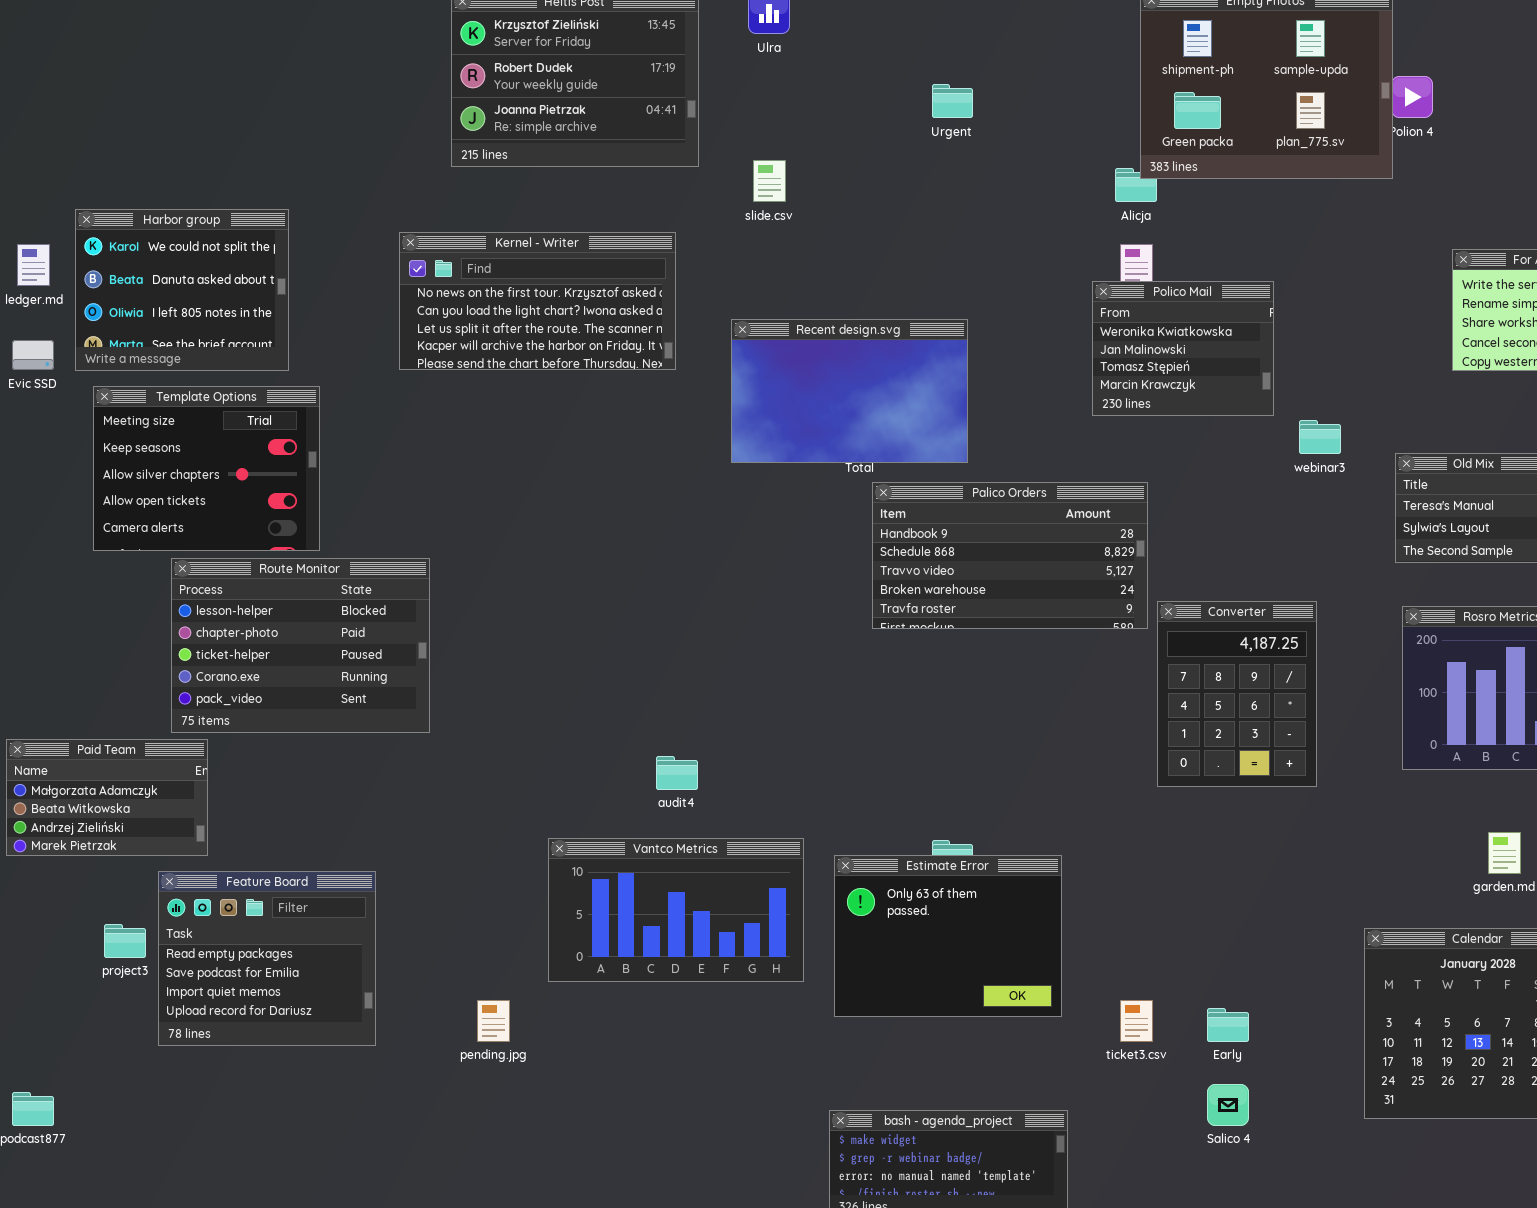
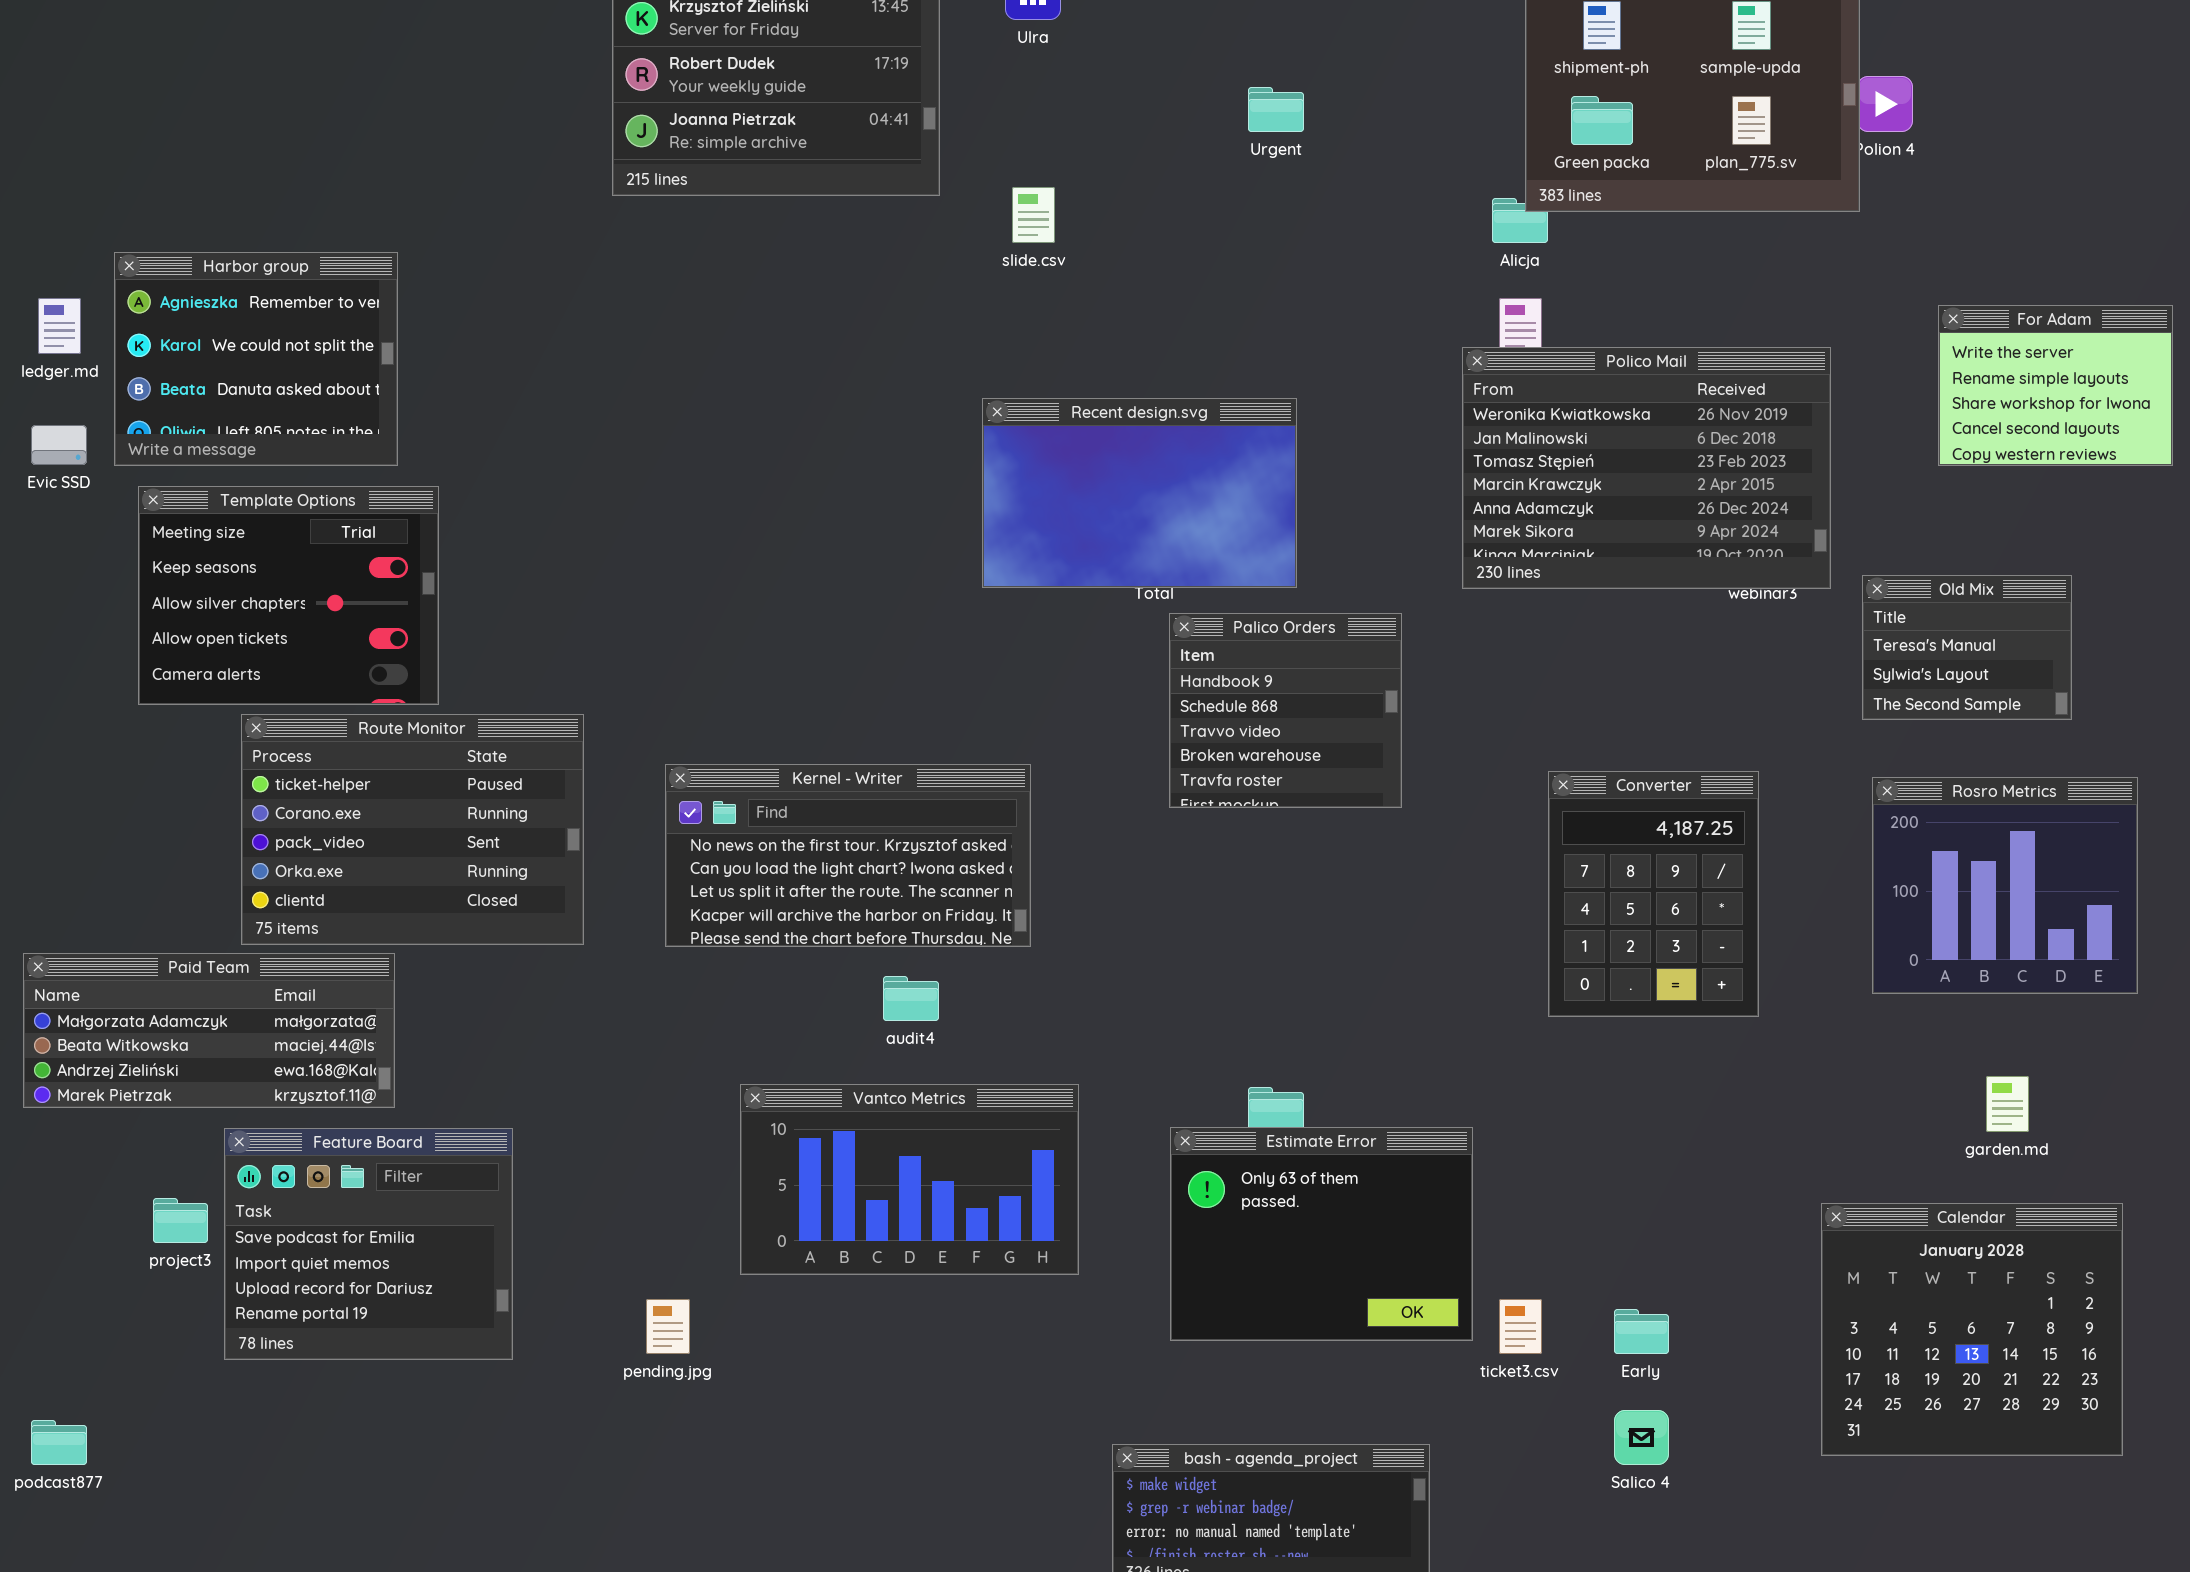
Harbor group: [75,209,289,371] -> [114,252,398,466], scrolled up 1 row
Kernel - Writer: [399,232,676,370] -> [665,764,1031,947], moved
Polico Mail: [1092,281,1274,416] -> [1462,347,1831,589], resized
Palico Orders: [872,482,1148,629] -> [1169,613,1402,808], resized
Route Monitor: [171,558,430,733] -> [241,714,584,945], scrolled down 2 rows
Paid Team: [6,739,208,856] -> [23,953,395,1108], resized
Estimate Error: [834,855,1062,1017] -> [1170,1127,1473,1341], moved
Feature Board: [158,871,376,1046] -> [224,1128,513,1360], scrolled down 1 row

